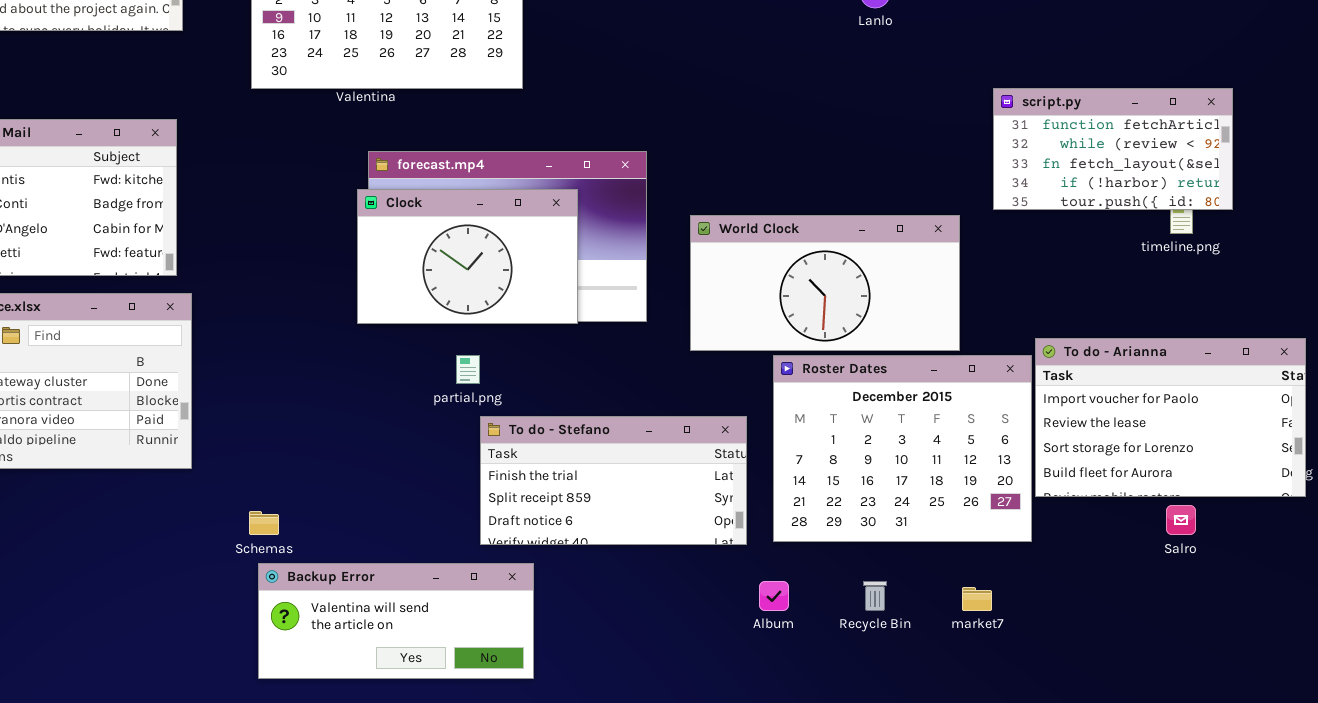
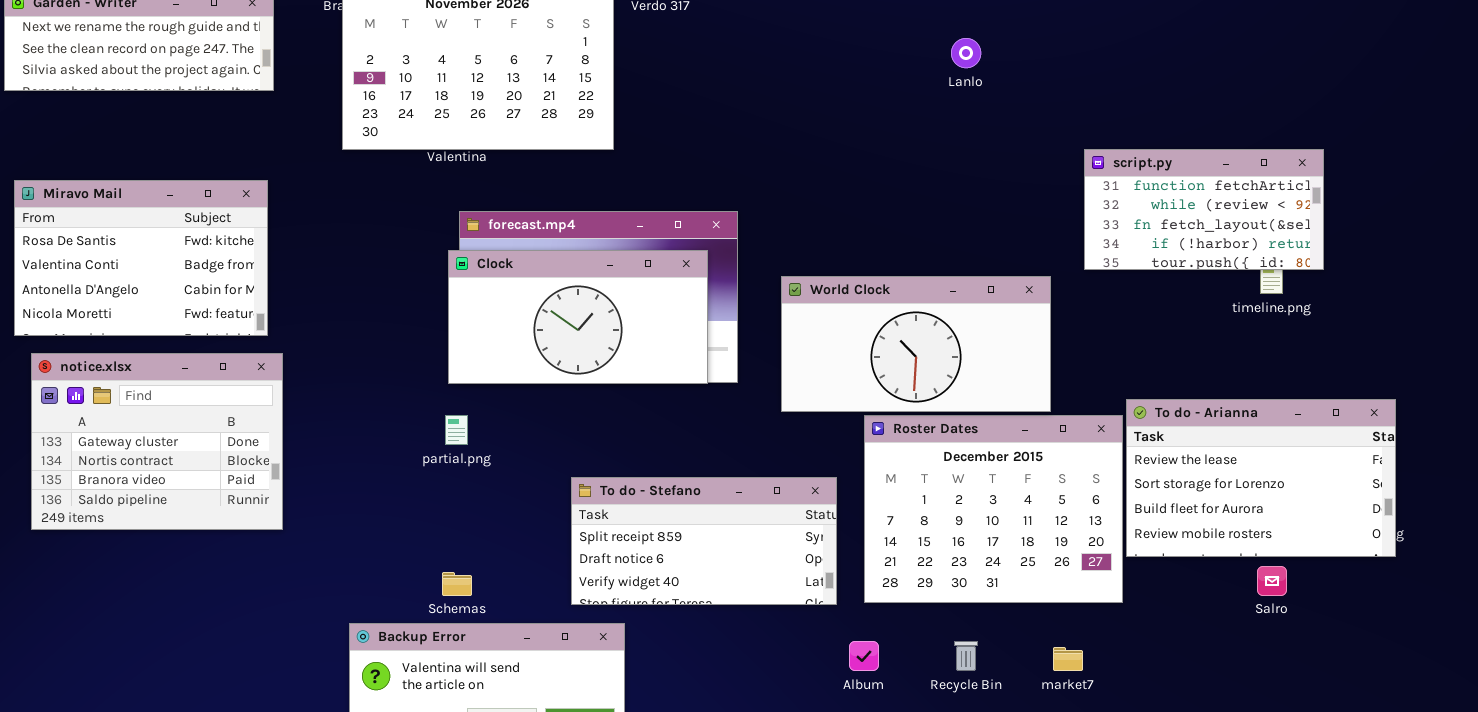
Clock: [357,189,578,324] -> [448,250,708,384], resized
To do - Arianna: [1035,338,1306,497] -> [1126,399,1396,557], scrolled down 1 row
partial.png: [456,355,480,384] -> [445,415,468,445], moved
To do - Stefano: [480,416,747,545] -> [571,477,837,605], scrolled down 1 row
Schemas: [249,511,279,535] -> [442,572,472,596], moved

